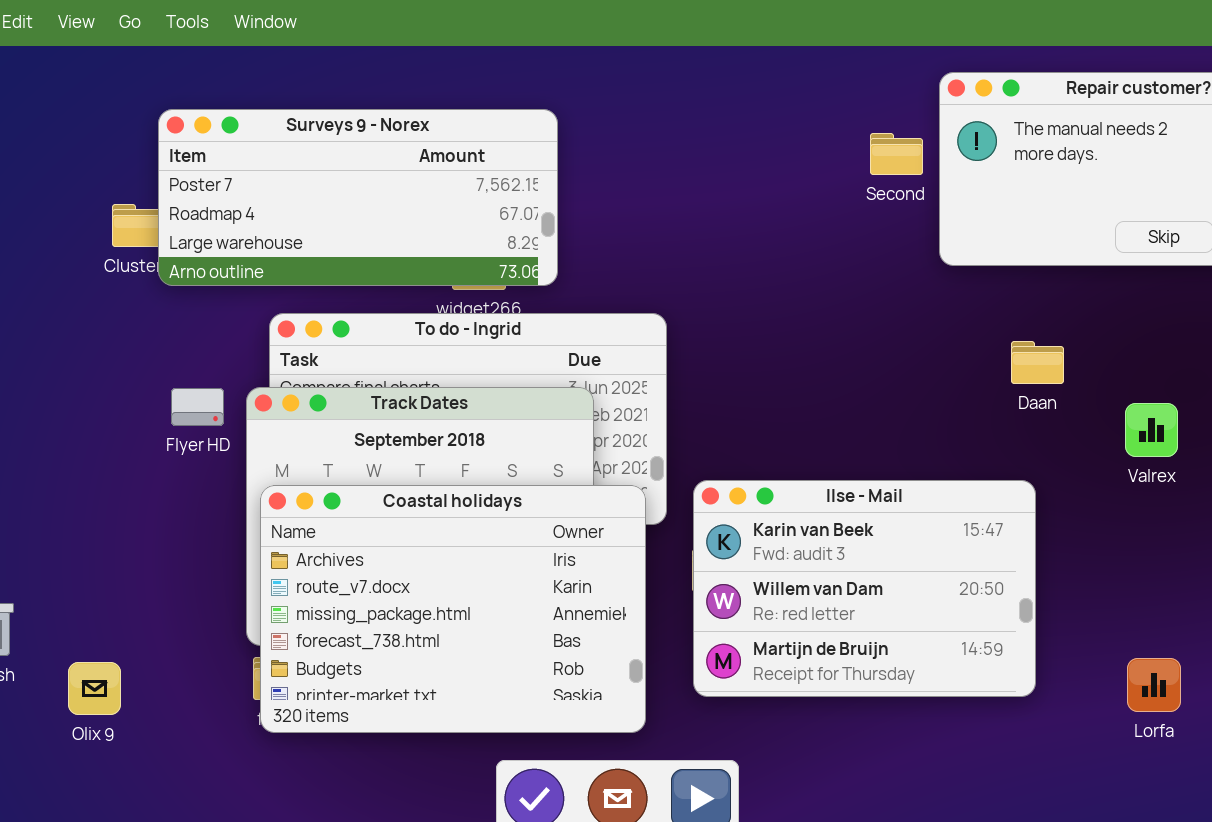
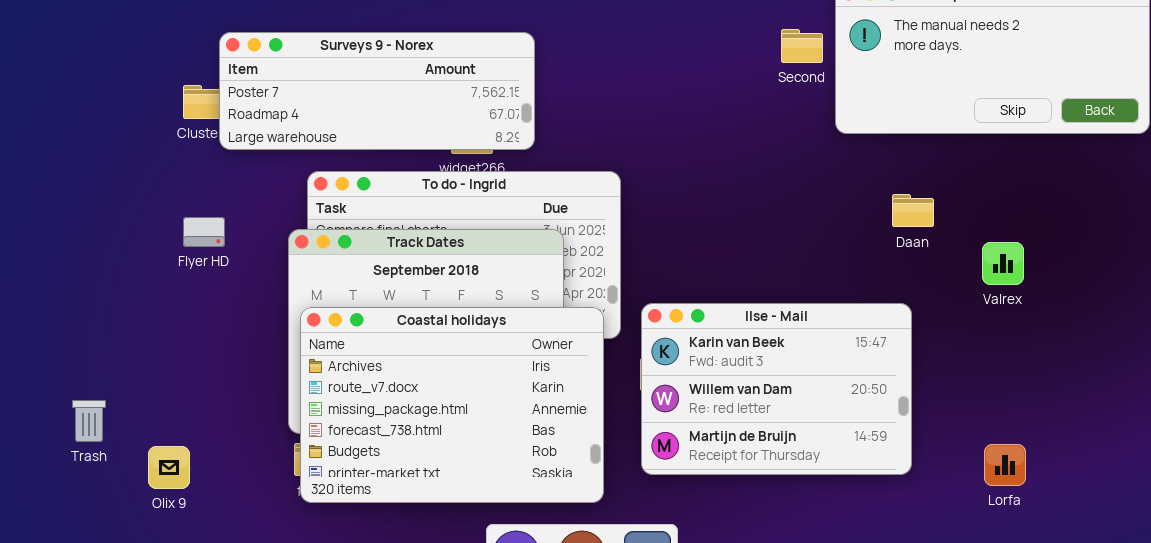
Surveys 9 - Norex: [158,109,558,286] -> [219,32,535,150], resized
Flyer HD: [171,388,224,426] -> [183,217,225,247], moved

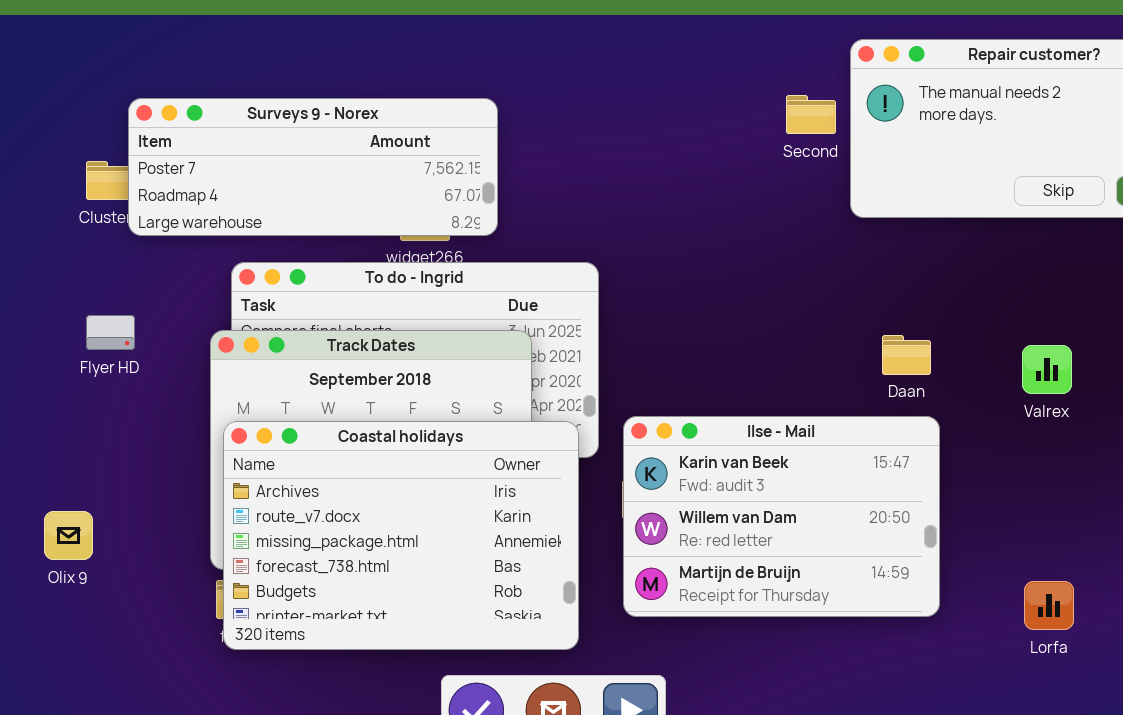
Daan: [892,194,934,227] -> [882,335,931,375], moved
Olix 9: [148,446,190,489] -> [44,511,93,560], moved

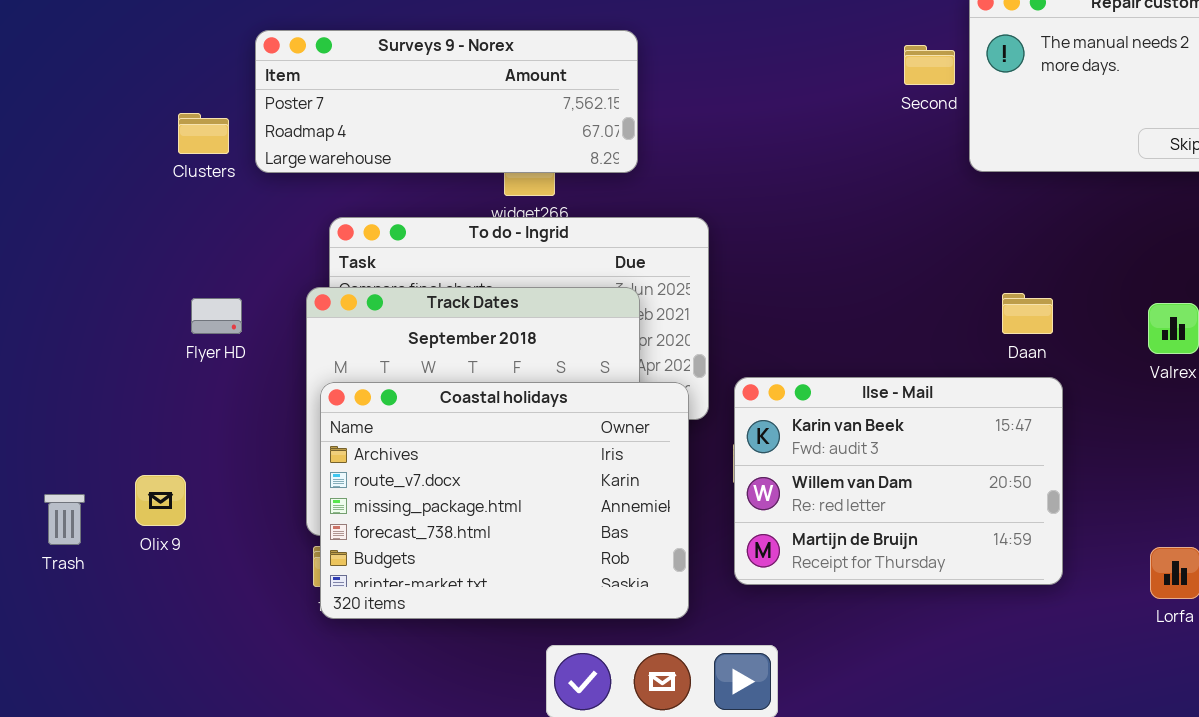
Surveys 9 - Norex: [128,98,498,236] -> [255,30,638,173], moved
Flyer HD: [86,315,135,350] -> [191,298,242,334], moved

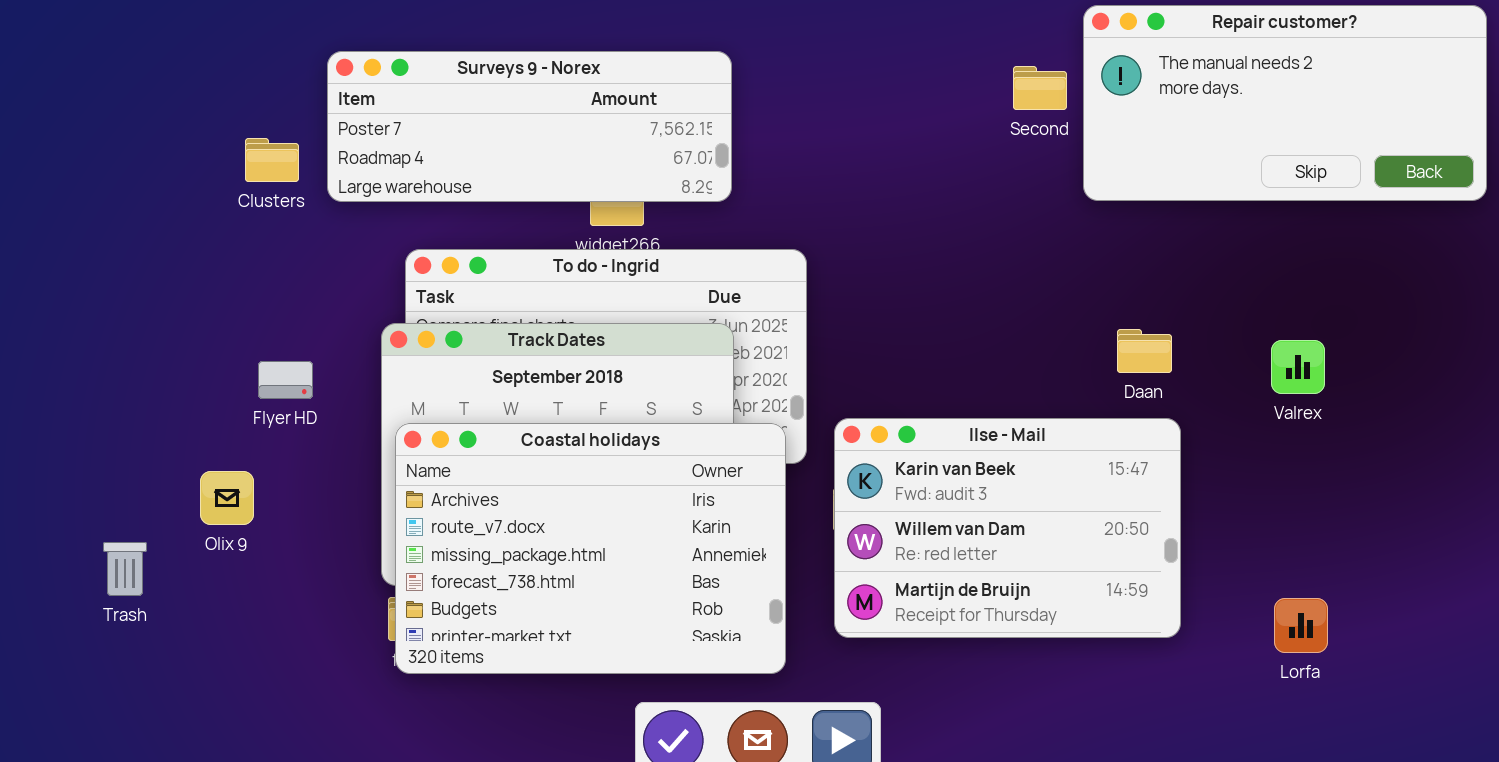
Flyer HD: [191,298,242,334] -> [258,361,313,399], moved
Olix 9: [135,475,186,526] -> [200,471,254,525], moved

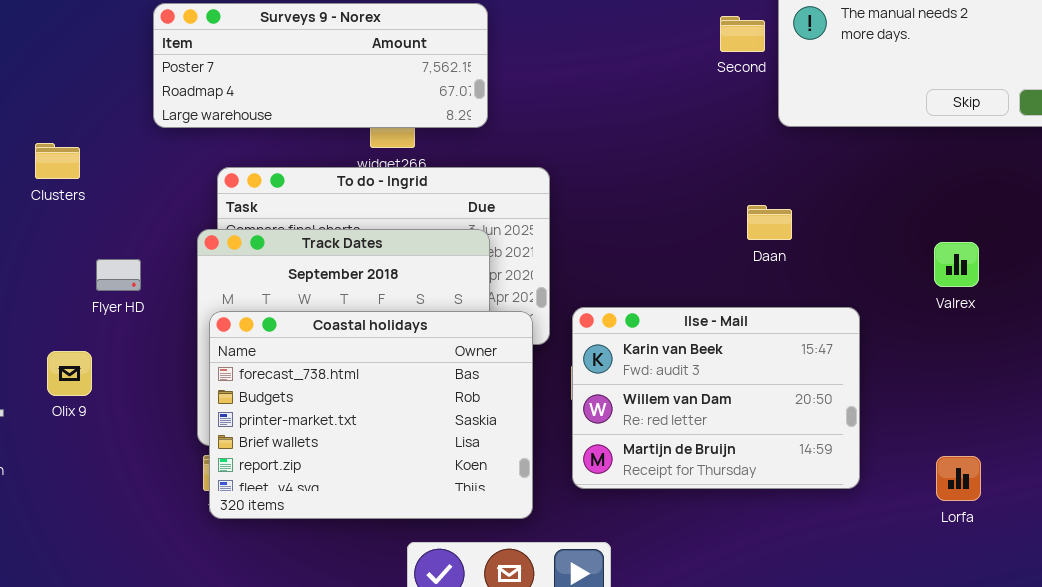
Clusters: [245,138,299,182] -> [35,143,80,179], moved
Daan: [1117,329,1172,373] -> [747,205,792,240], moved
Coastal holidays: [395,423,786,674] -> [209,311,533,519], scrolled down 3 rows

